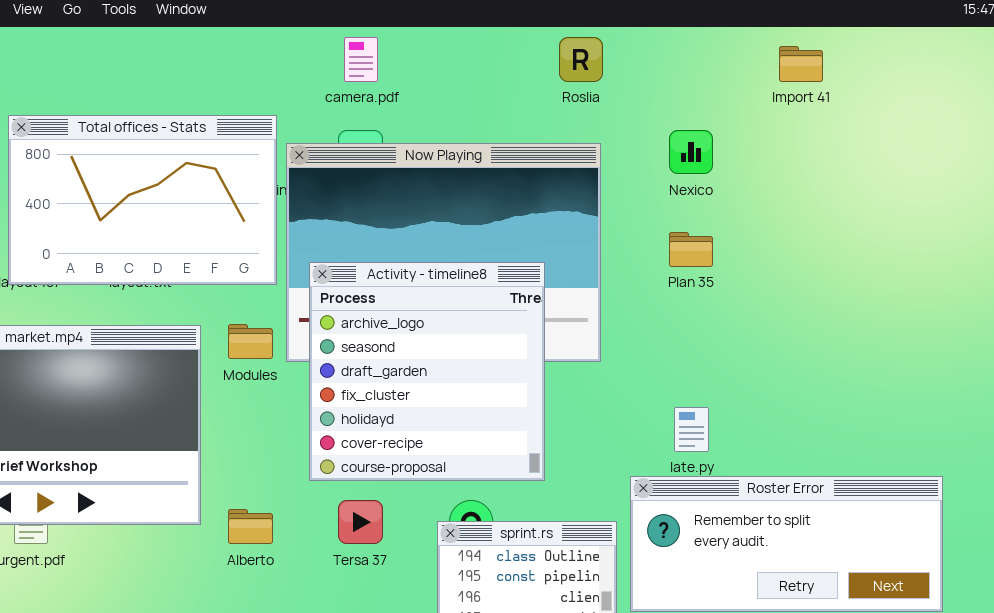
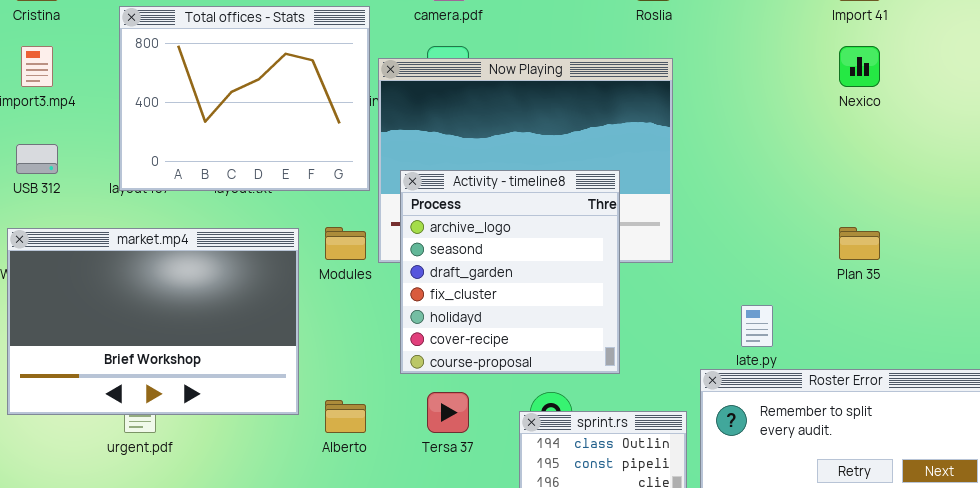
Total offices - Stats: [8,115,277,285] -> [119,6,370,191], resized
Nexico: [669,130,713,174] -> [839,46,880,87], moved
Plan 35: [669,232,713,267] -> [839,227,880,260], moved

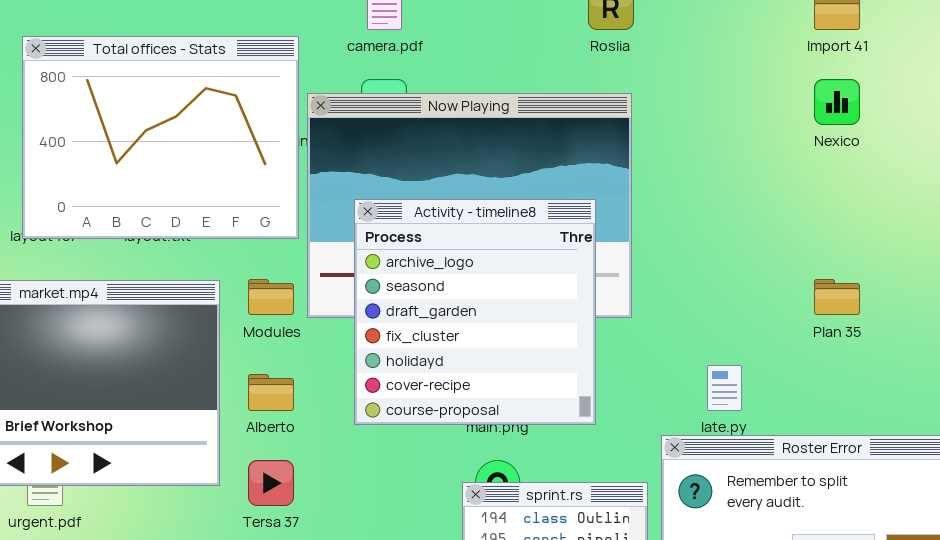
Activity - timeline8: [400,170,620,374] -> [354,199,596,425], moved
Tersa 37: [427,392,469,433] -> [248,460,294,506], moved
Alberto: [325,400,366,433] -> [248,374,294,411], moved

